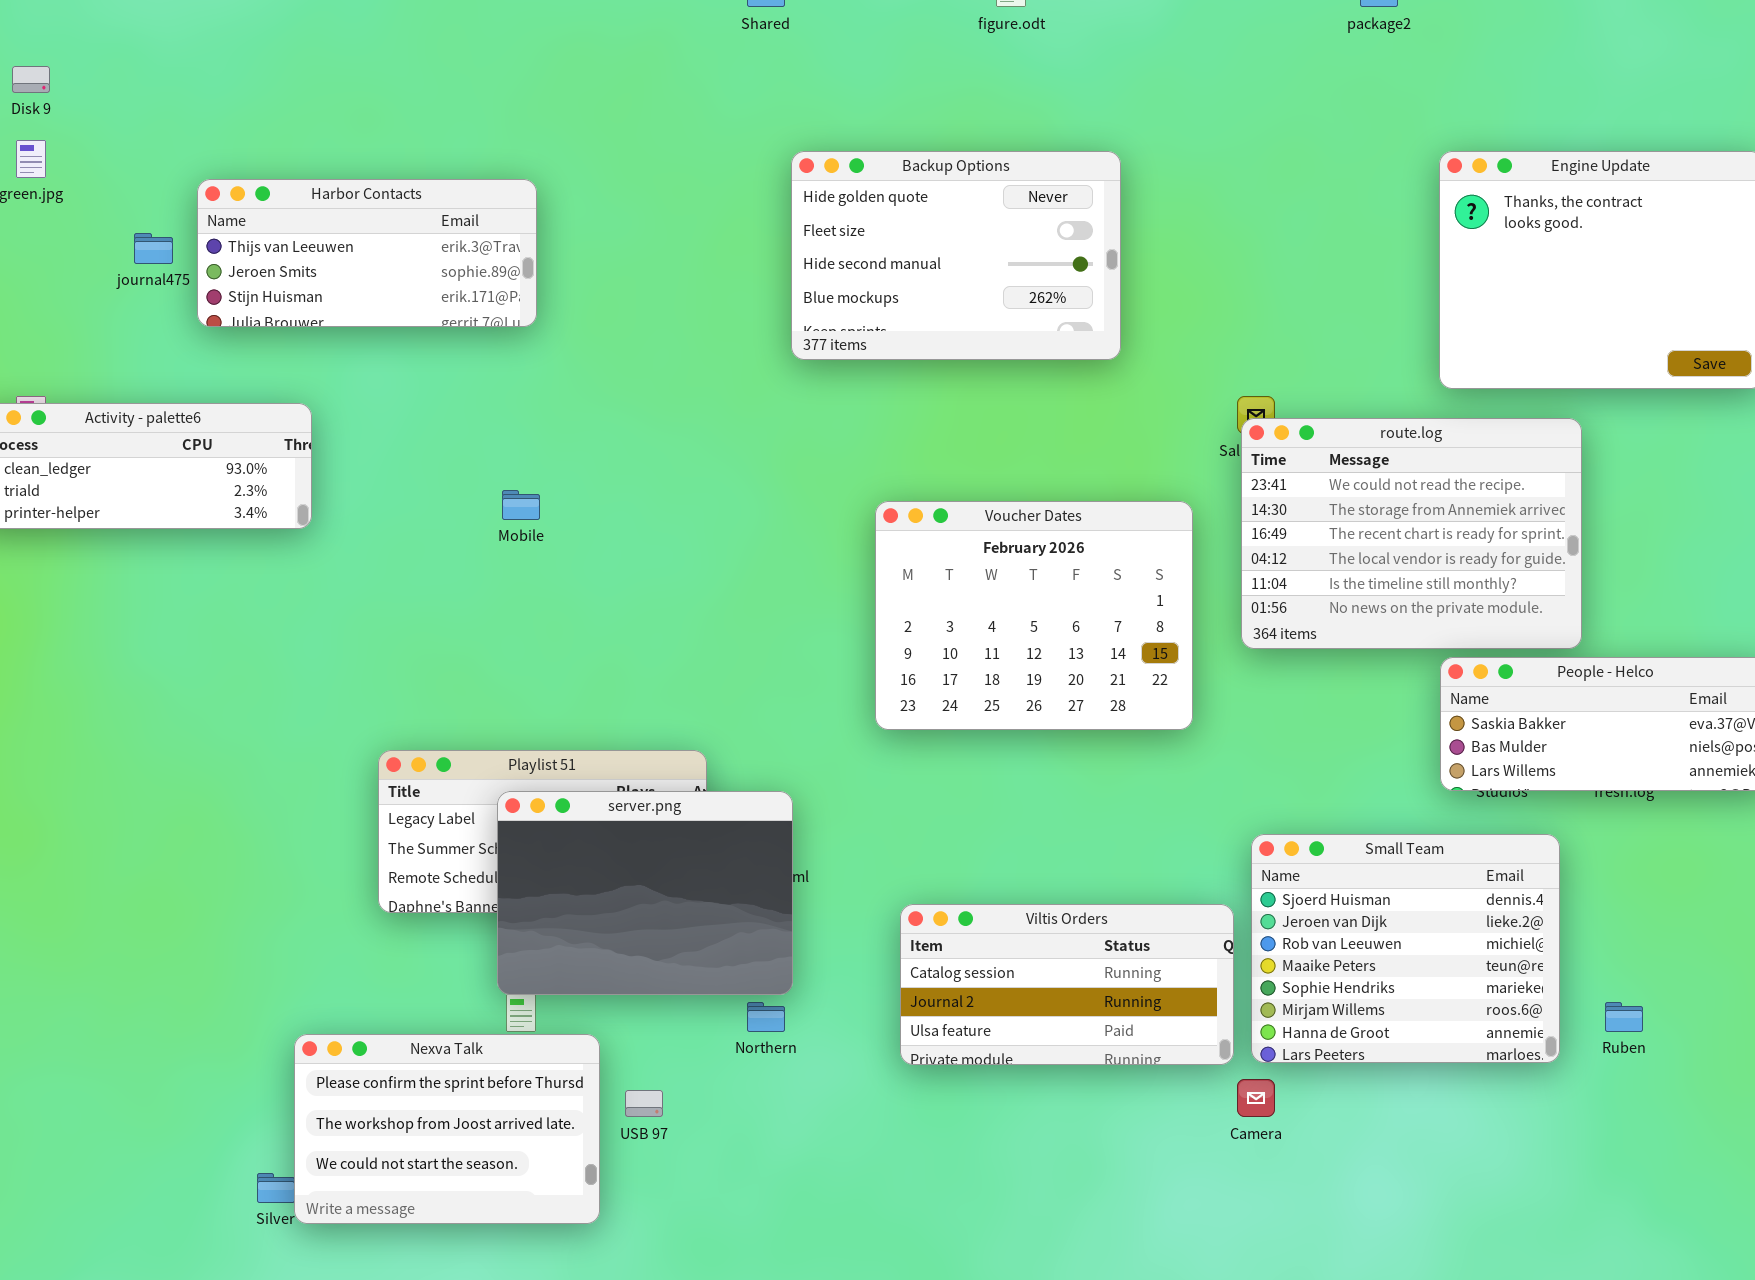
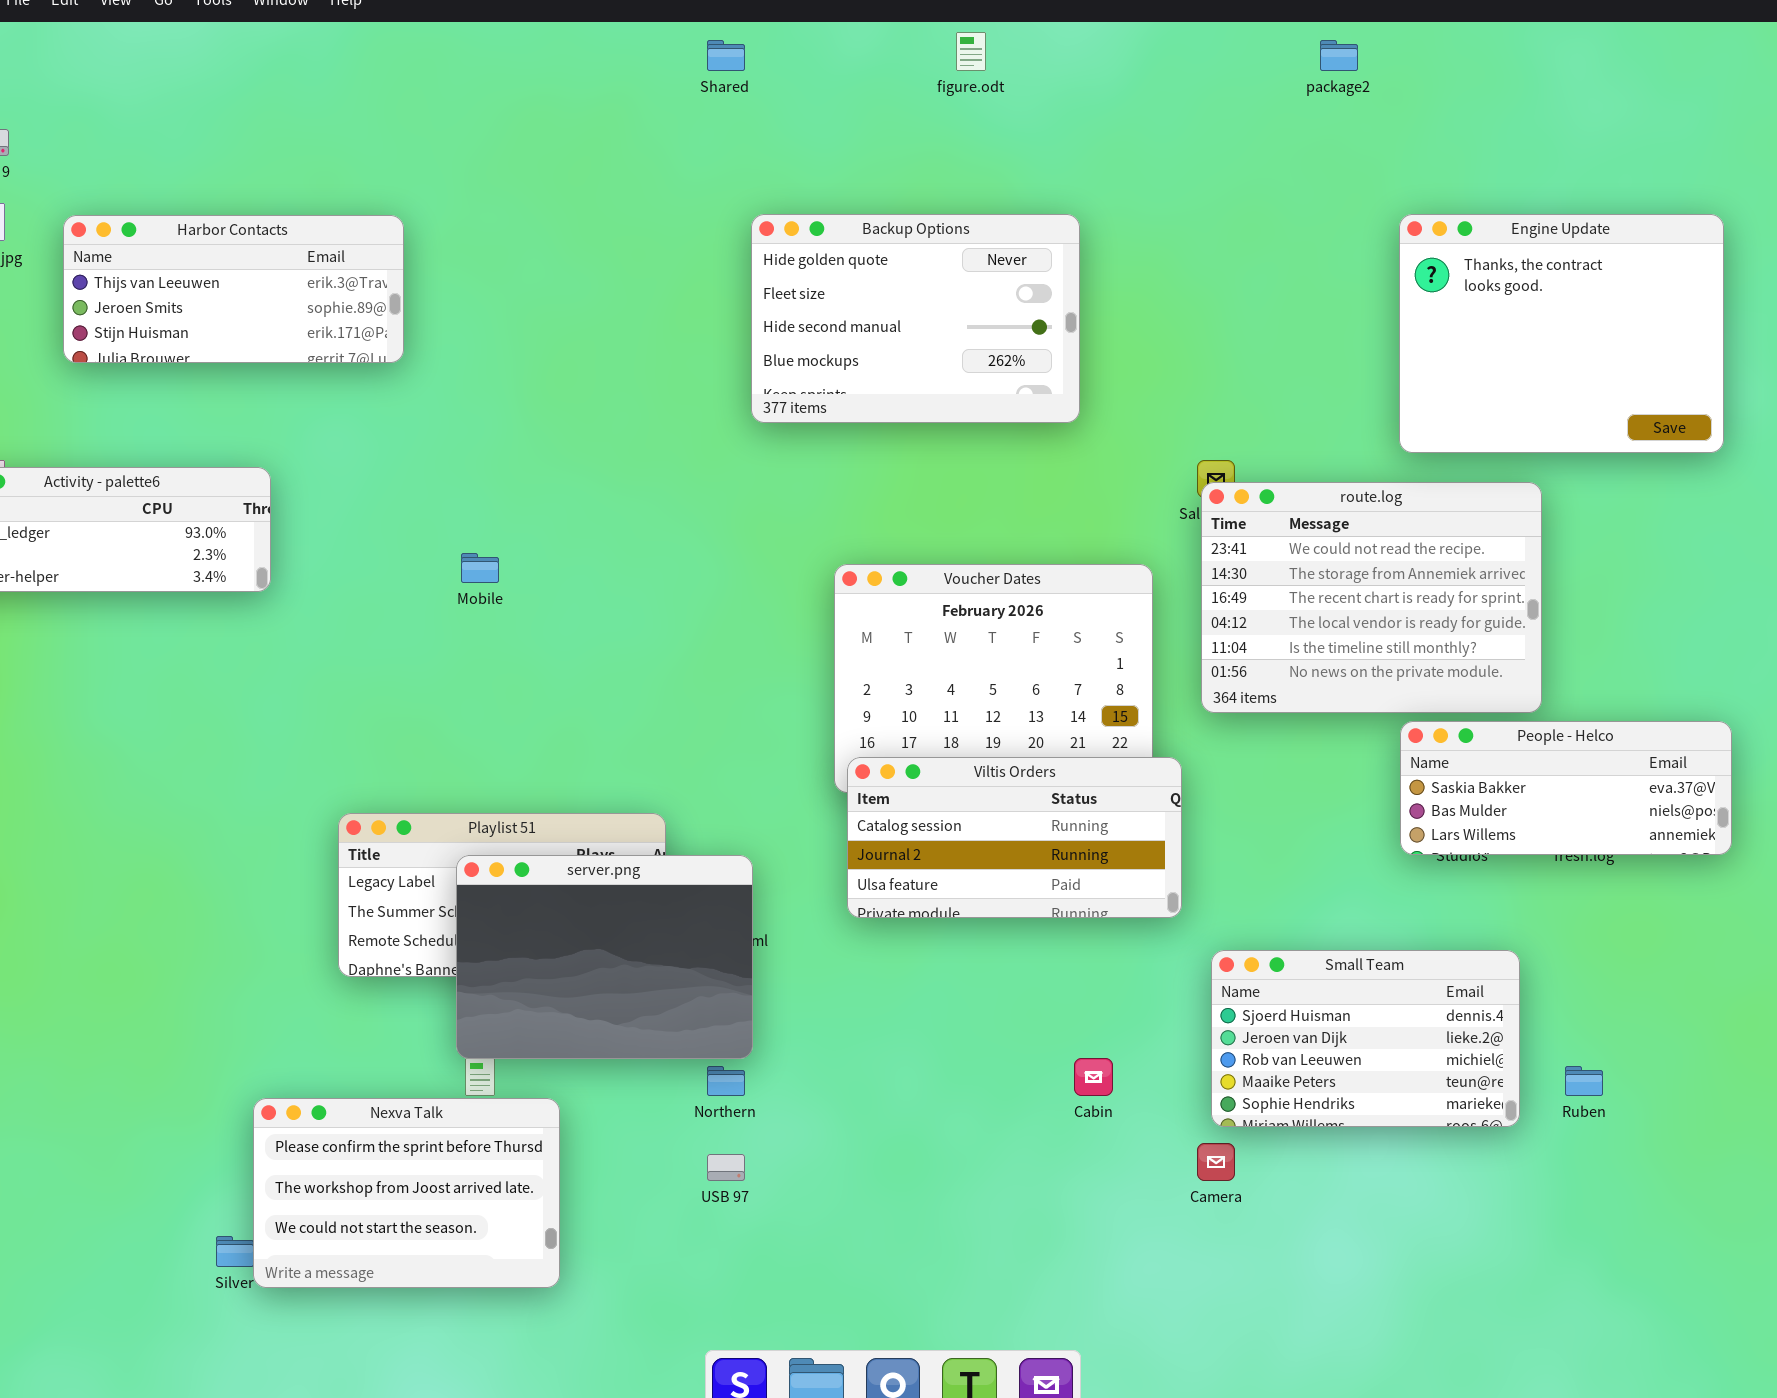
Harbor Contacts: [197,179,537,327] -> [63,215,404,363], moved
Small Team: [1251,834,1560,1063] -> [1211,950,1520,1127], resized
Viltis Orders: [900,904,1234,1065] -> [847,757,1182,918], moved
USB 97: [625,1090,663,1117] -> [707,1154,745,1181], moved

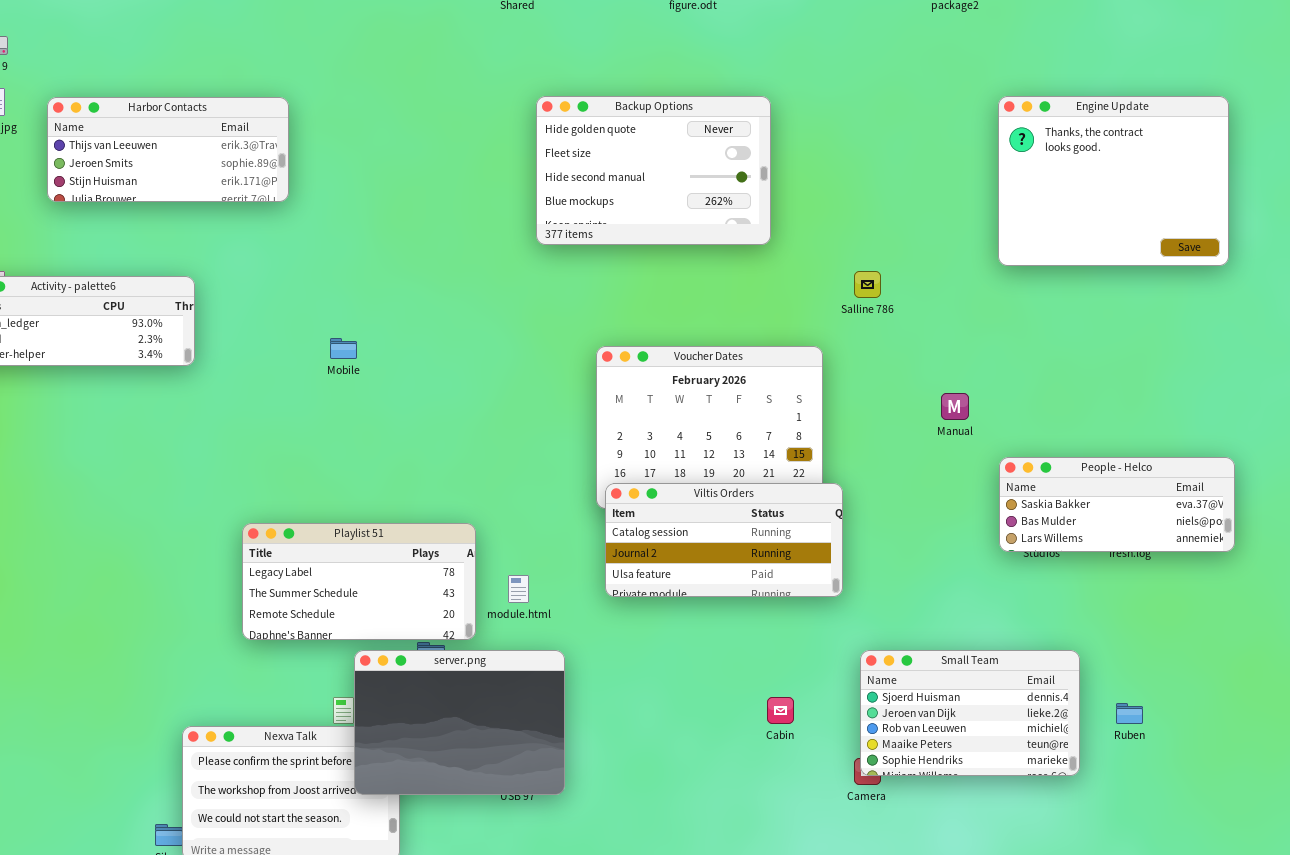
route.log: [1201,482,1542,713] -> none, closed
server.png: [456,855,753,1059] -> [354,650,565,795], moved
Small Team: [1211,950,1520,1127] -> [860,650,1080,776], moved

